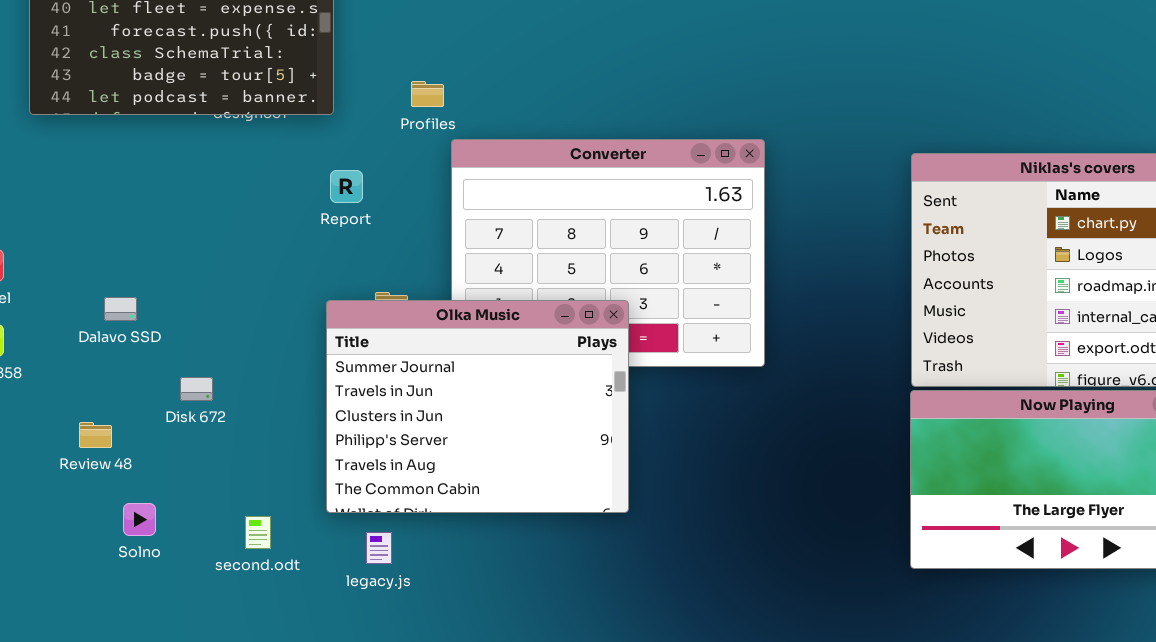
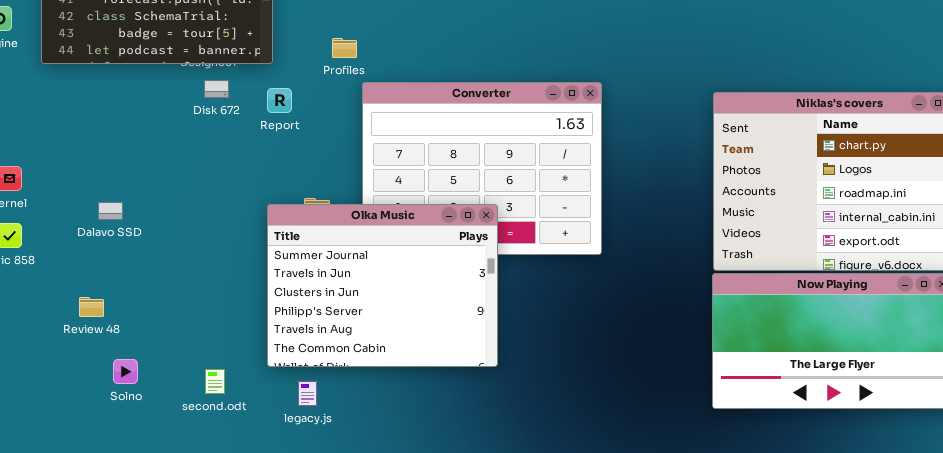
Report: [330,170,363,203] -> [267,88,292,113], moved
Disk 672: [180,377,213,401] -> [204,80,229,98], moved

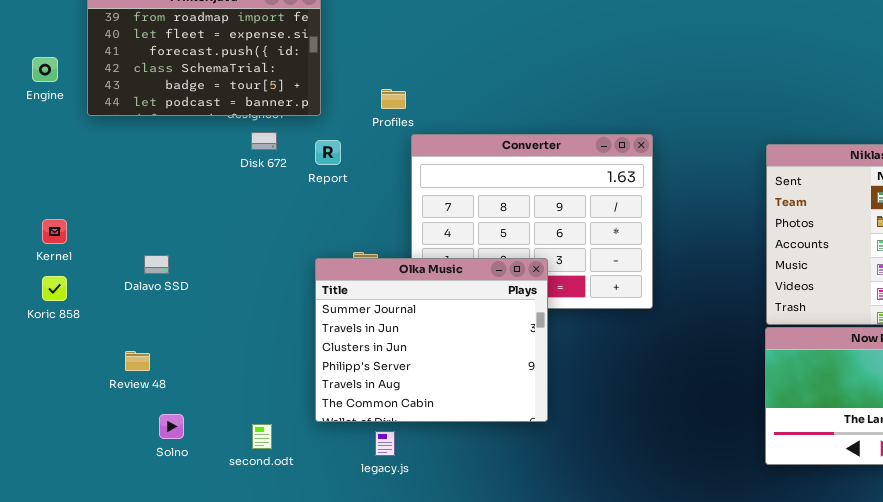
legacy.js: [298,381,317,406] -> [375,431,395,456], moved

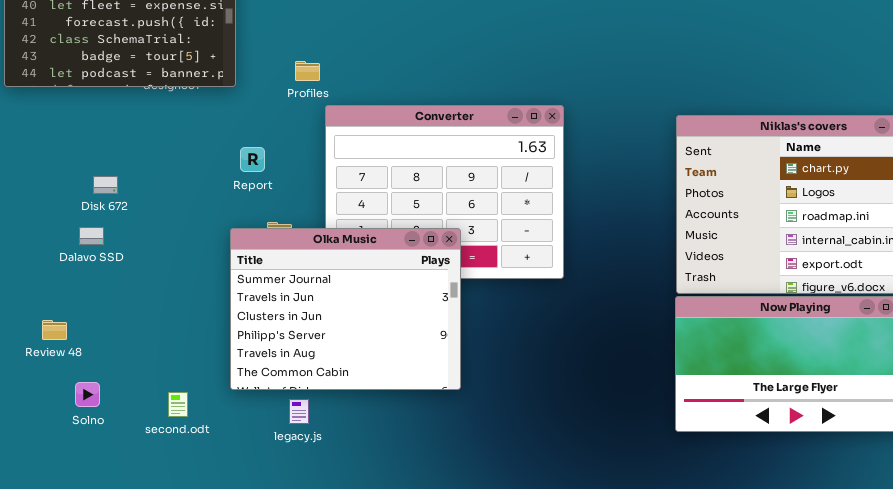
Disk 672: [251,132,277,150] -> [93,176,118,194], moved
Report: [315,140,341,165] -> [240,147,265,172], moved
Dalavo SSD: [144,255,169,274] -> [79,227,104,245], moved

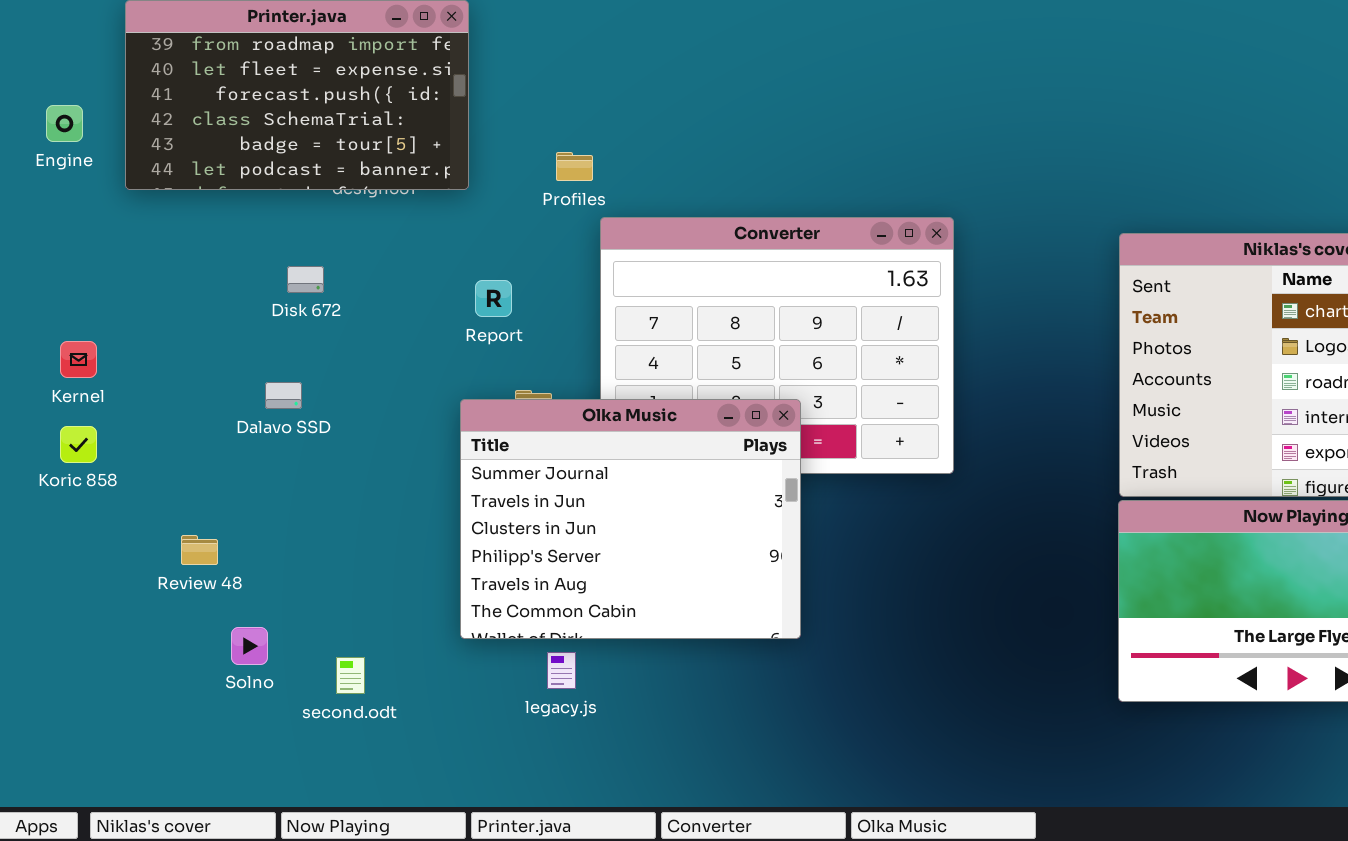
Disk 672: [93,176,118,194] -> [287,266,324,293], moved
Dalavo SSD: [79,227,104,245] -> [265,382,302,409], moved
second.odt: [168,392,188,417] -> [336,657,365,694], moved

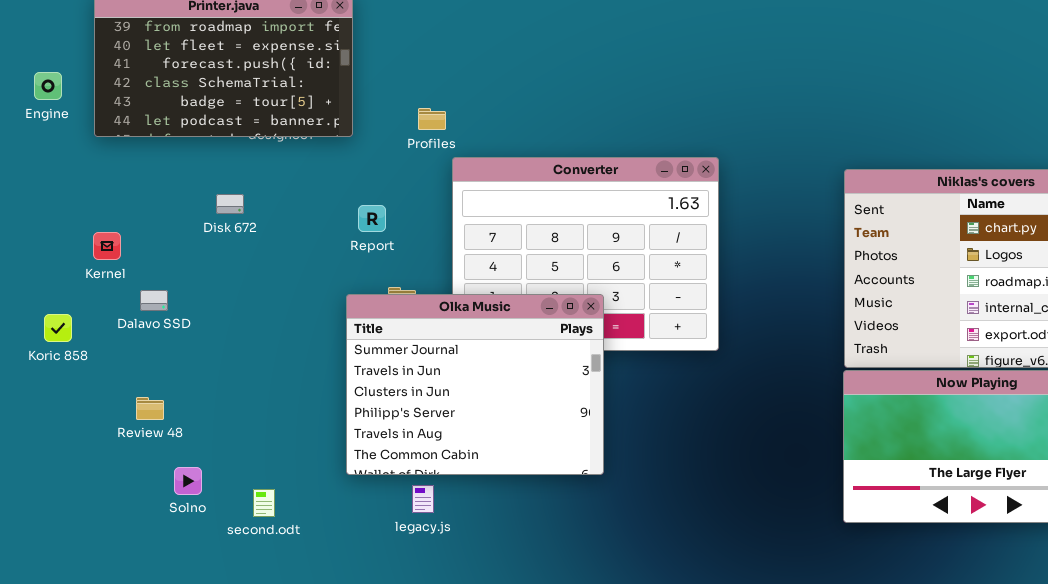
Kernel: [60,341,97,378] -> [93,232,121,260], moved
Dalavo SSD: [265,382,302,409] -> [140,290,168,311], moved

